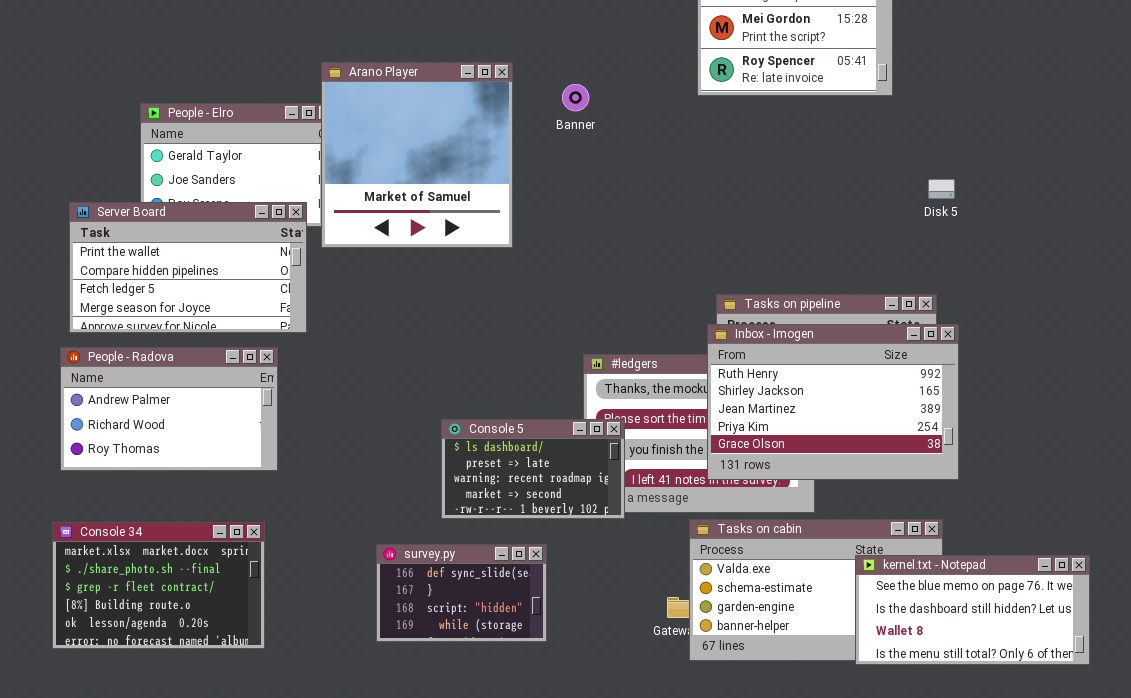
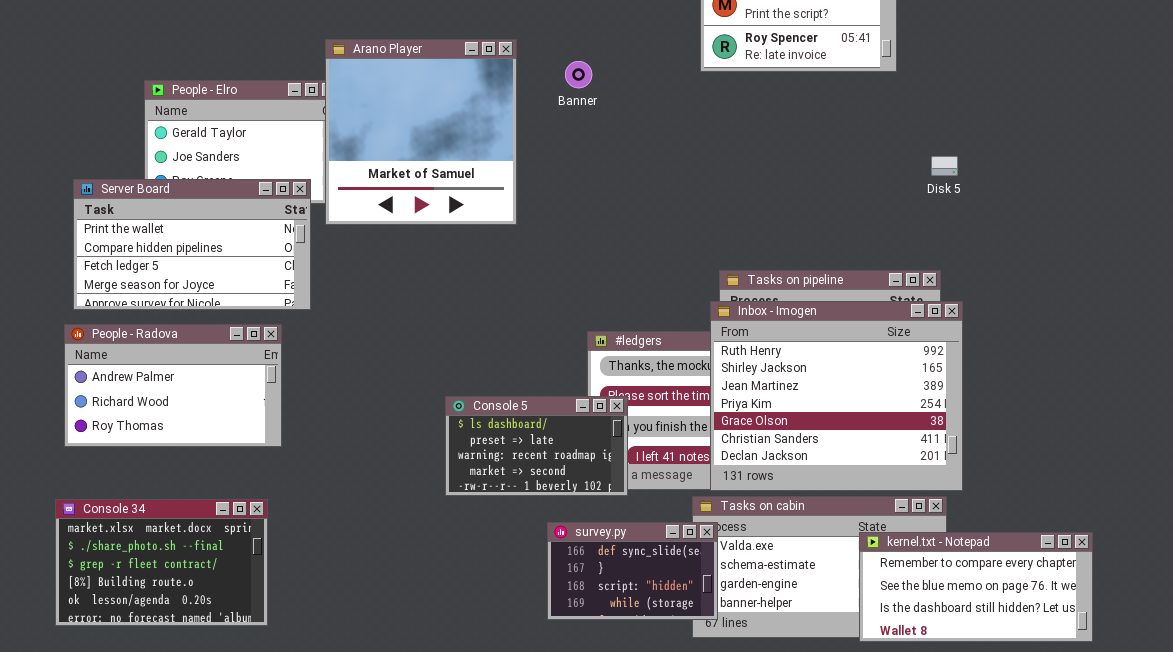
Inbox - Imogen: [707,324,959,480] -> [710,301,963,491], resized
survey.py: [376,544,547,642] -> [547,522,718,620], moved
kernel.txt - Notepad: [855,555,1090,665] -> [859,532,1093,642], scrolled up 1 row

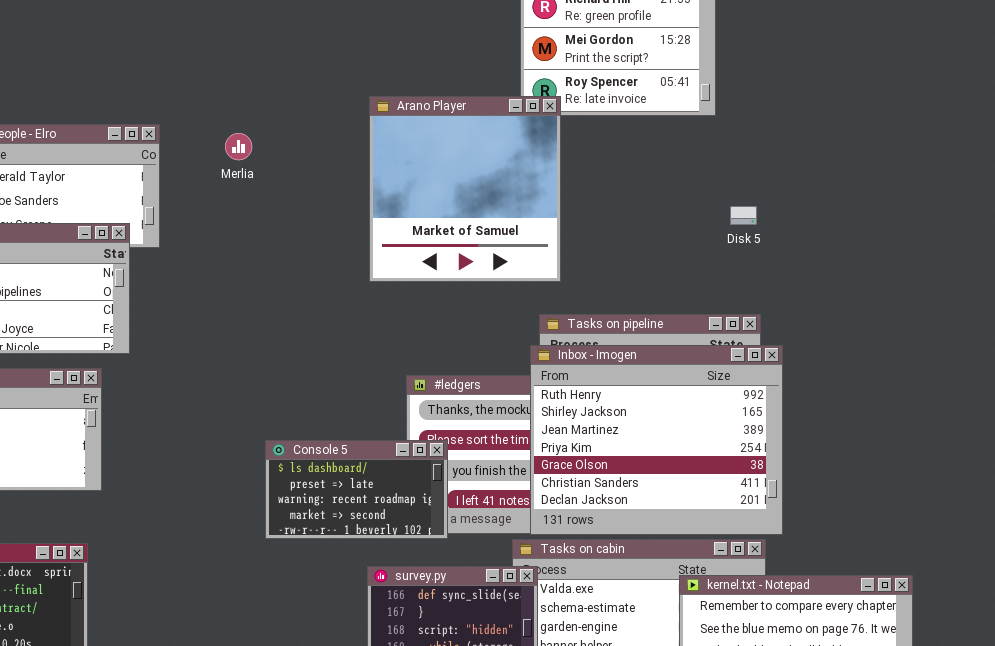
Arano Player: [325,39,517,225] -> [369,96,561,282], moved
Disk 5: [931,156,958,176] -> [730,206,757,225], moved

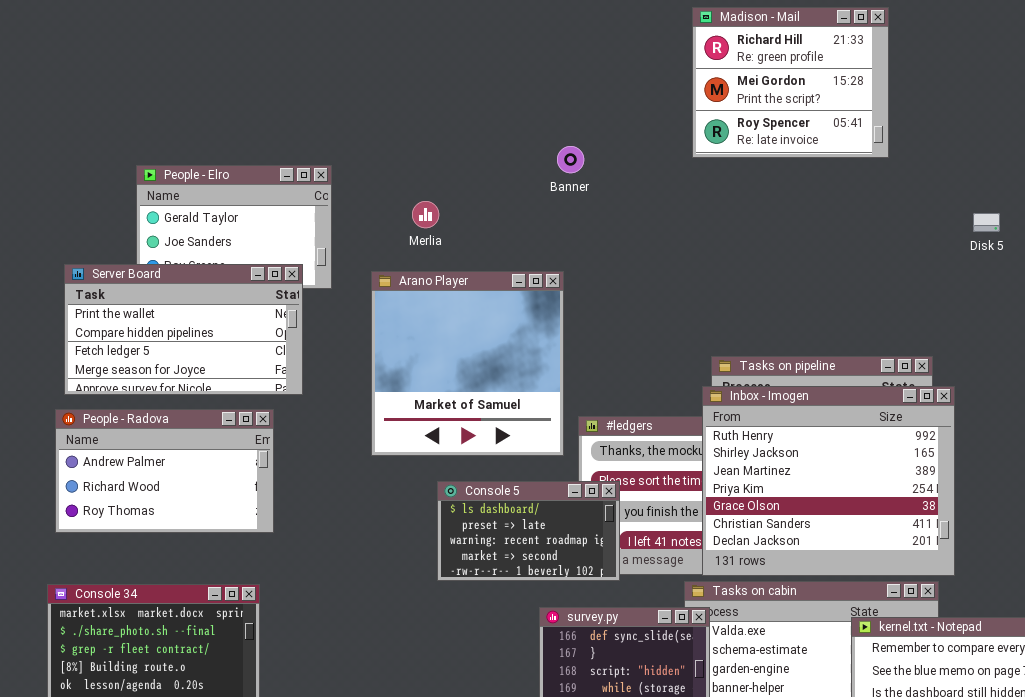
Arano Player: [369,96,561,282] -> [371,271,564,456], moved
Merlia: [225,133,252,160] -> [412,201,439,228], moved
Disk 5: [730,206,757,225] -> [973,213,1000,232], moved

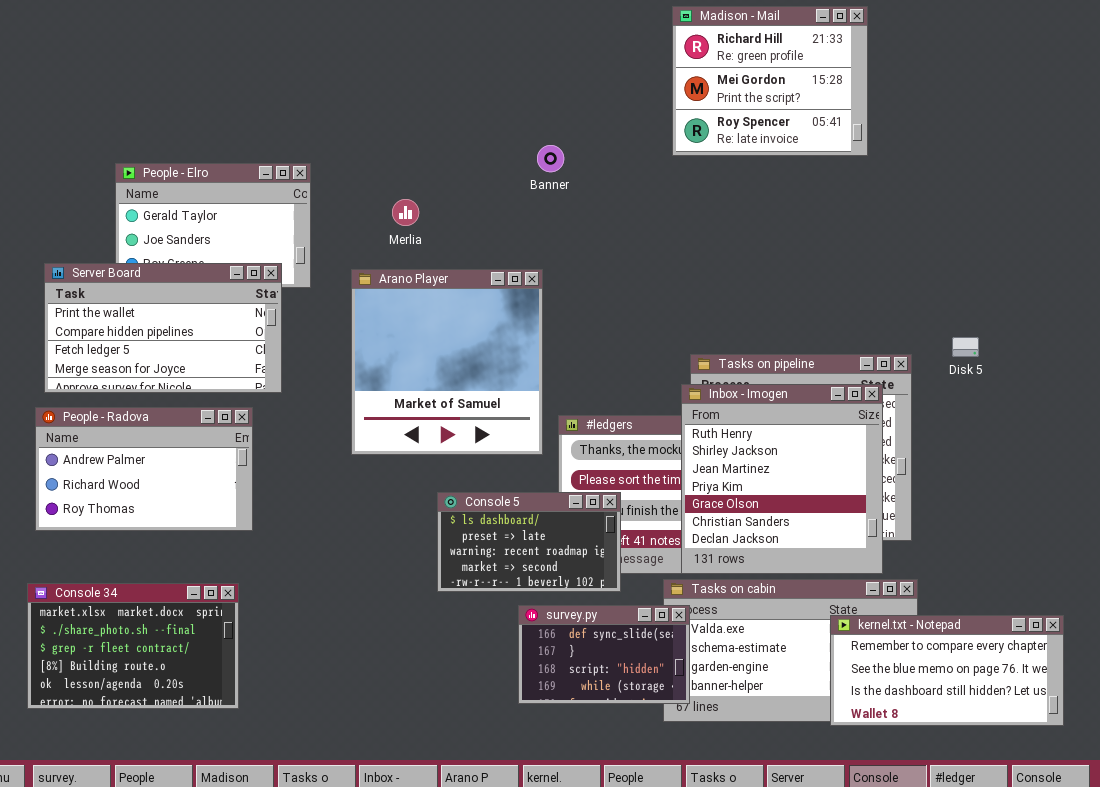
Disk 5: [973,213,1000,232] -> [952,337,979,357], moved
Inbox - Imogen: [702,386,955,576] -> [681,384,883,574], resized
Console 5: [437,481,620,581] -> [437,492,621,592], moved

